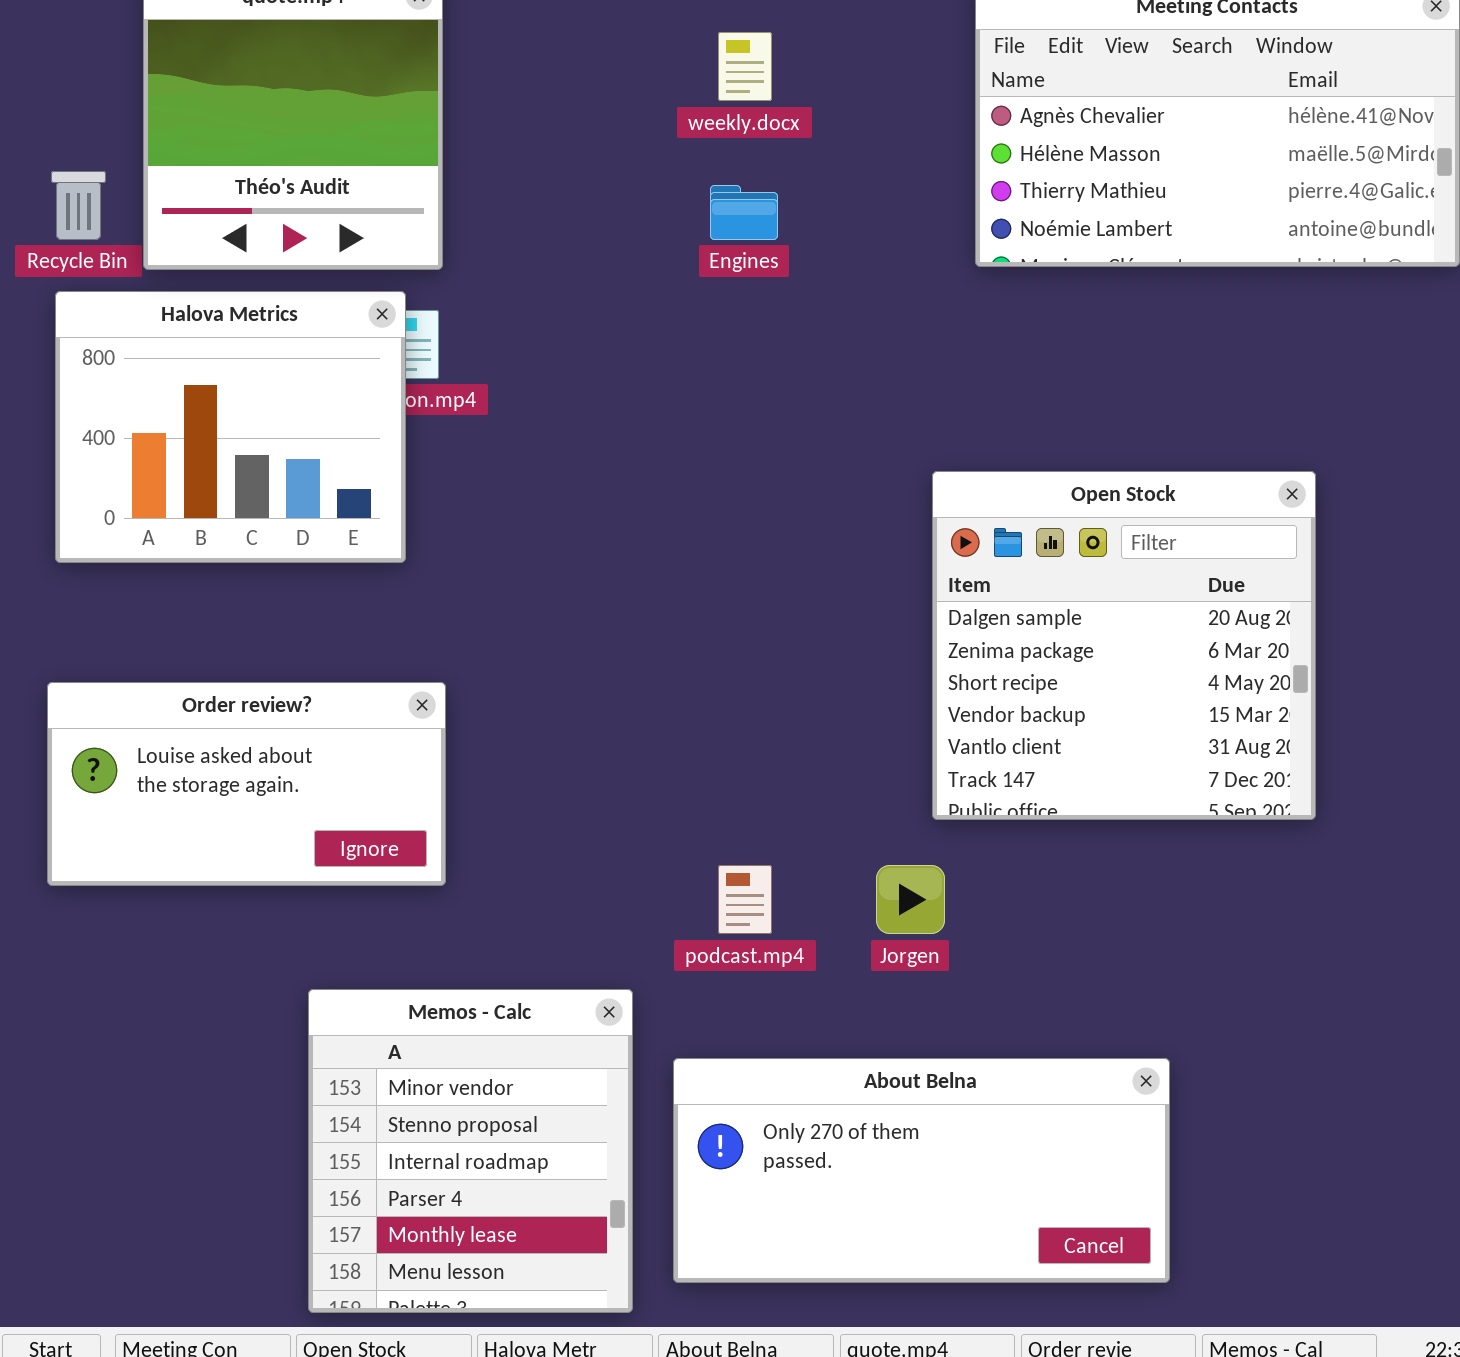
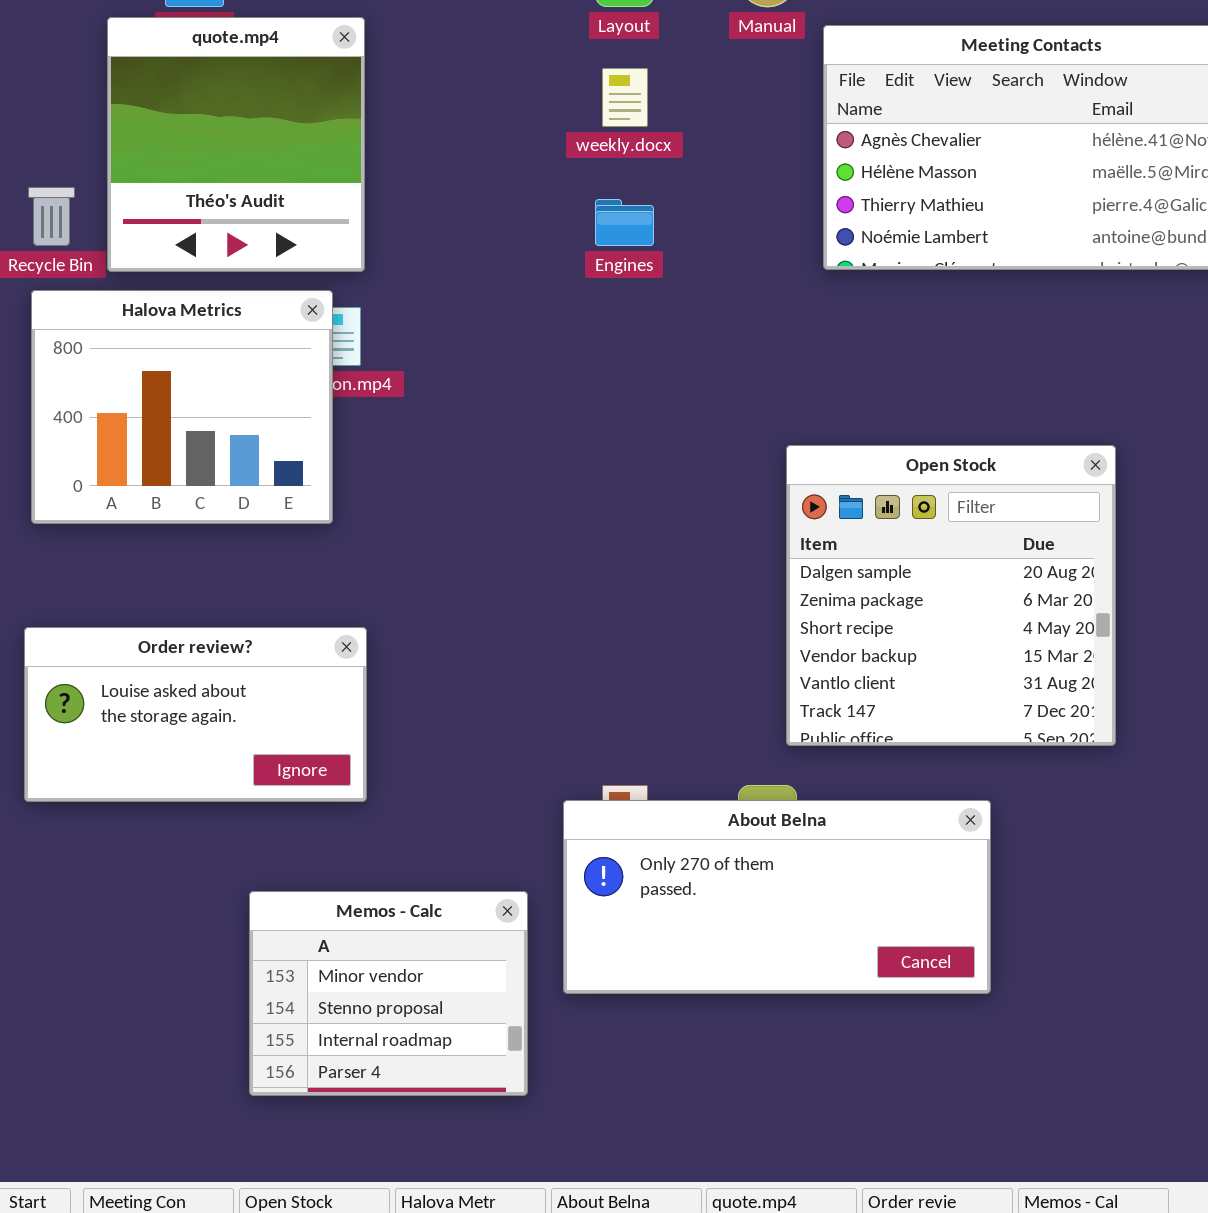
Memos - Calc: [308,989,633,1313] -> [249,891,528,1096], resized
About Belna: [673,1058,1170,1283] -> [563,800,991,994], moved

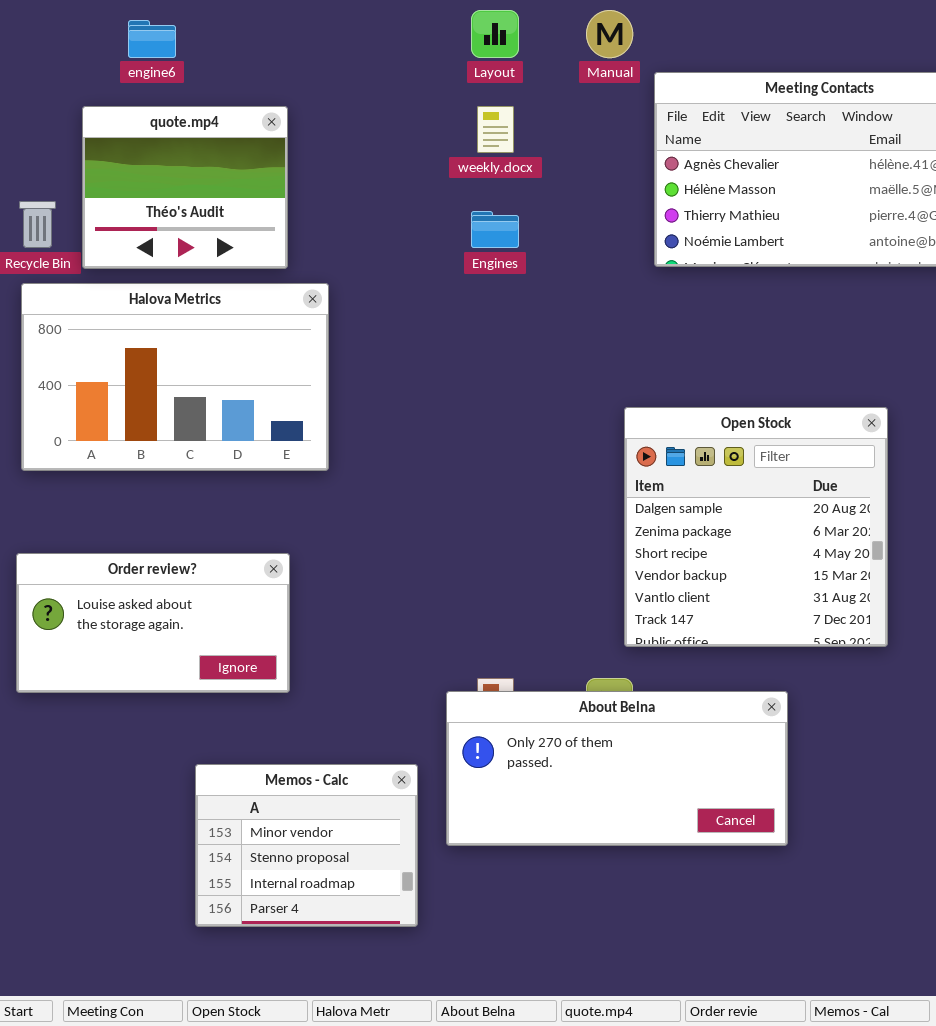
quote.mp4: [107,17,365,272] -> [82,106,288,269], resized
Halova Metrics: [31,290,333,524] -> [21,283,329,471], resized

